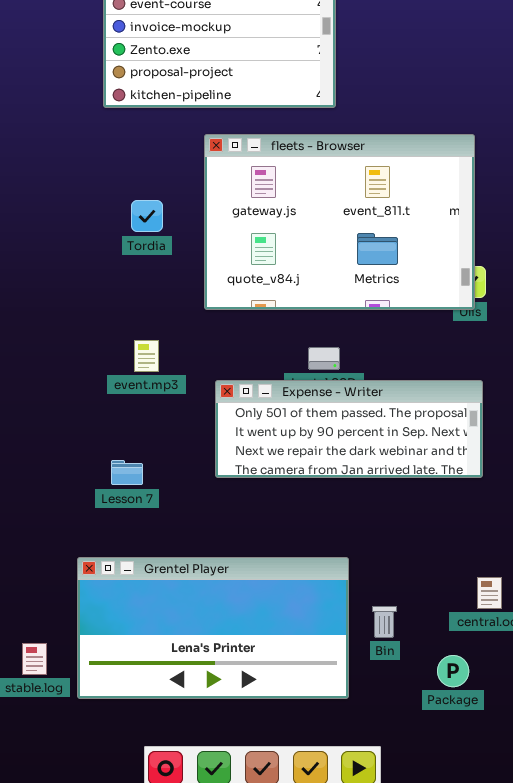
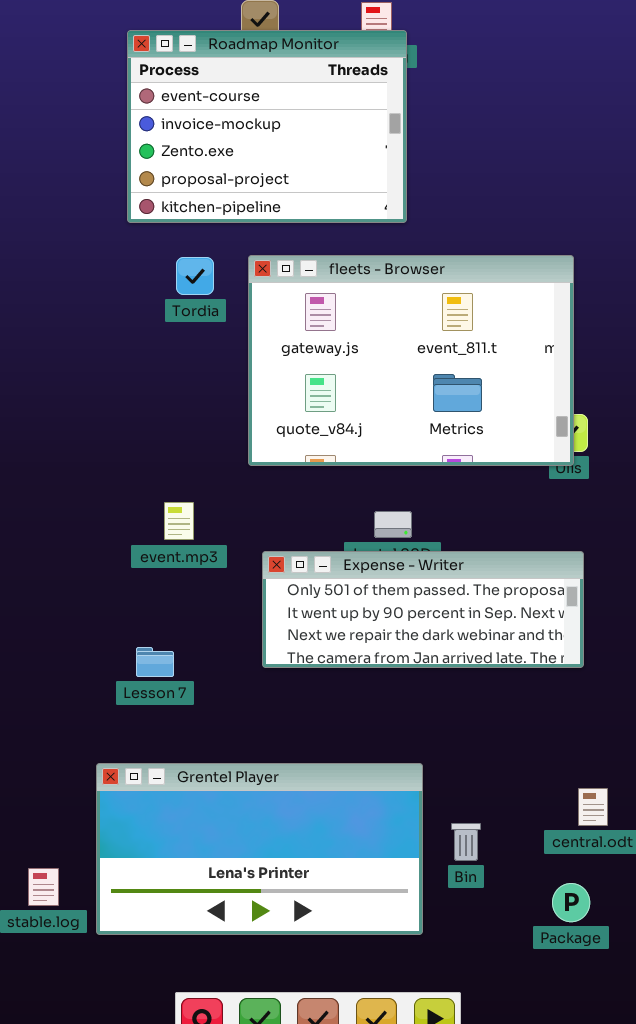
Tordia: [131,200,163,232] -> [176,257,214,295], moved
Package: [437,655,469,687] -> [552,883,590,922], moved

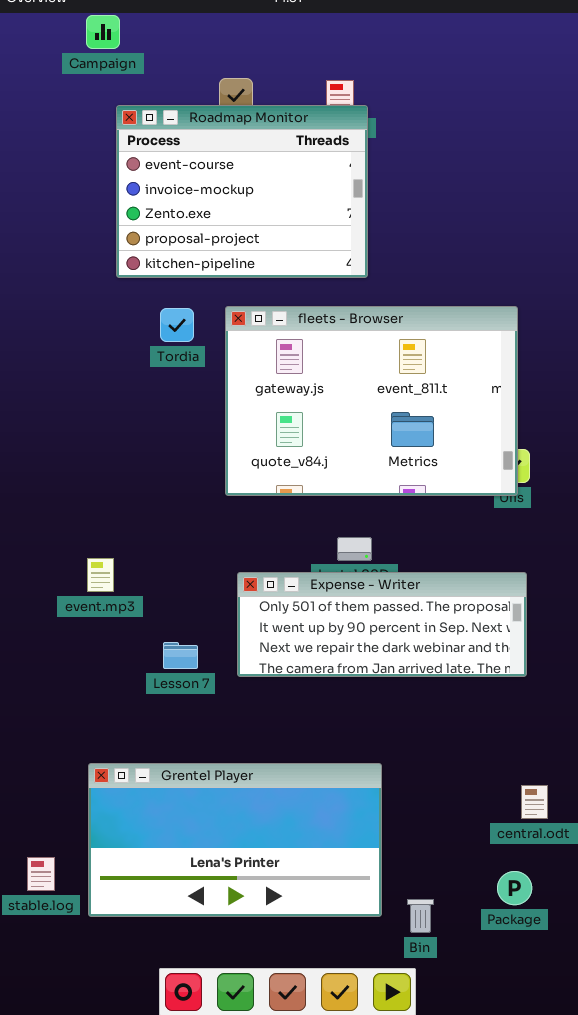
event.mp3: [164,502,194,540] -> [87,558,114,592], moved
Lesson 7: [136,647,174,677] -> [163,642,198,669], moved
Bin: [451,823,481,861] -> [407,899,434,933], moved

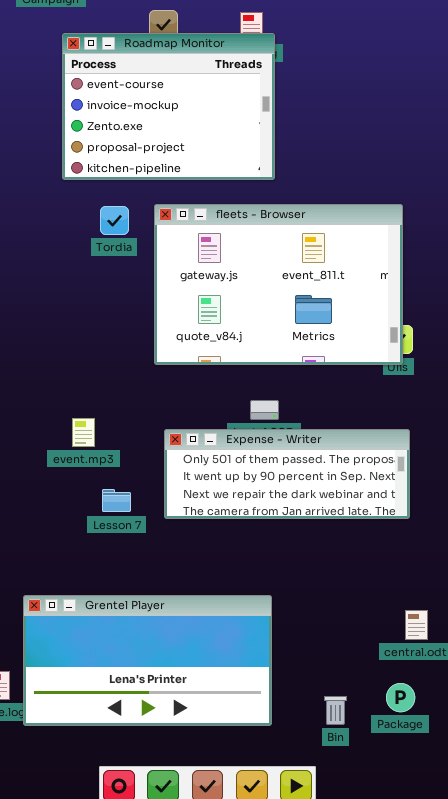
event.mp3: [87,558,114,592] -> [72,418,95,447], moved
Grentel Player: [88,763,382,917] -> [23,595,272,726], moved
Bin: [407,899,434,933] -> [324,696,347,725], moved

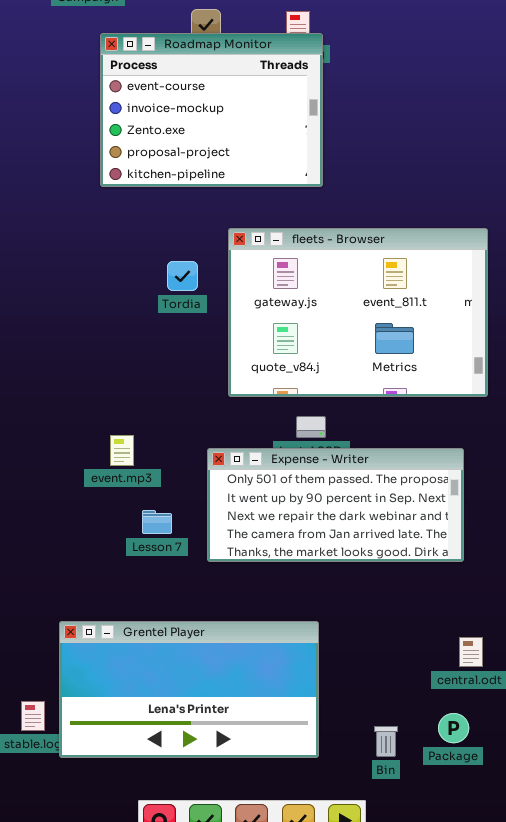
fleets - Browser: [154,204,403,365] -> [228,228,488,397], moved
Tordia: [100,206,129,235] -> [167,261,198,291], moved
Expense - Writer: [164,429,410,519] -> [207,448,464,562], resized

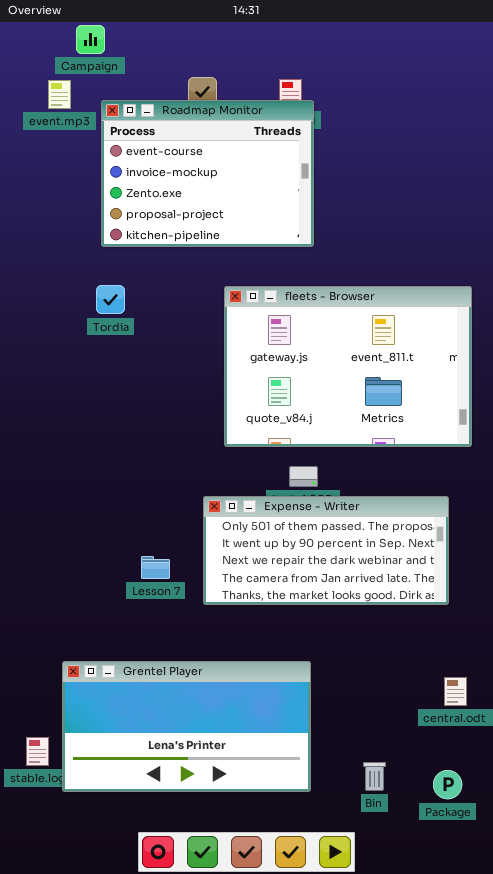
Tordia: [167,261,198,291] -> [96,285,125,314], moved
event.mp3: [110,435,134,466] -> [48,80,71,109], moved
Package: [438,713,469,743] -> [433,770,462,799], moved

